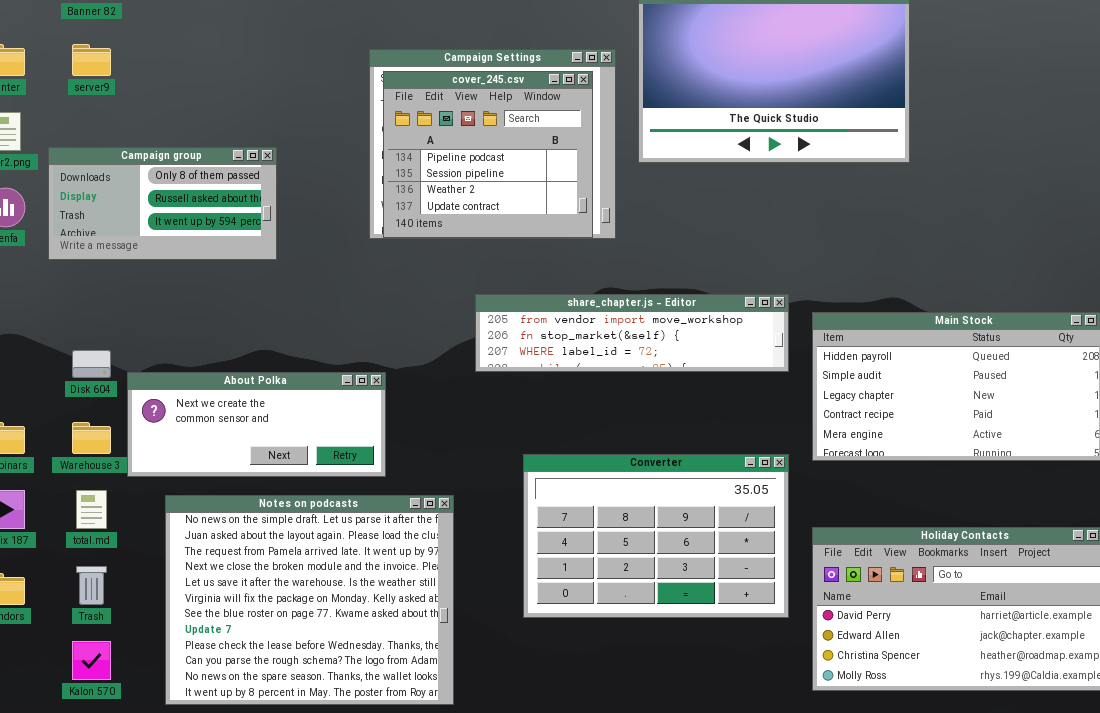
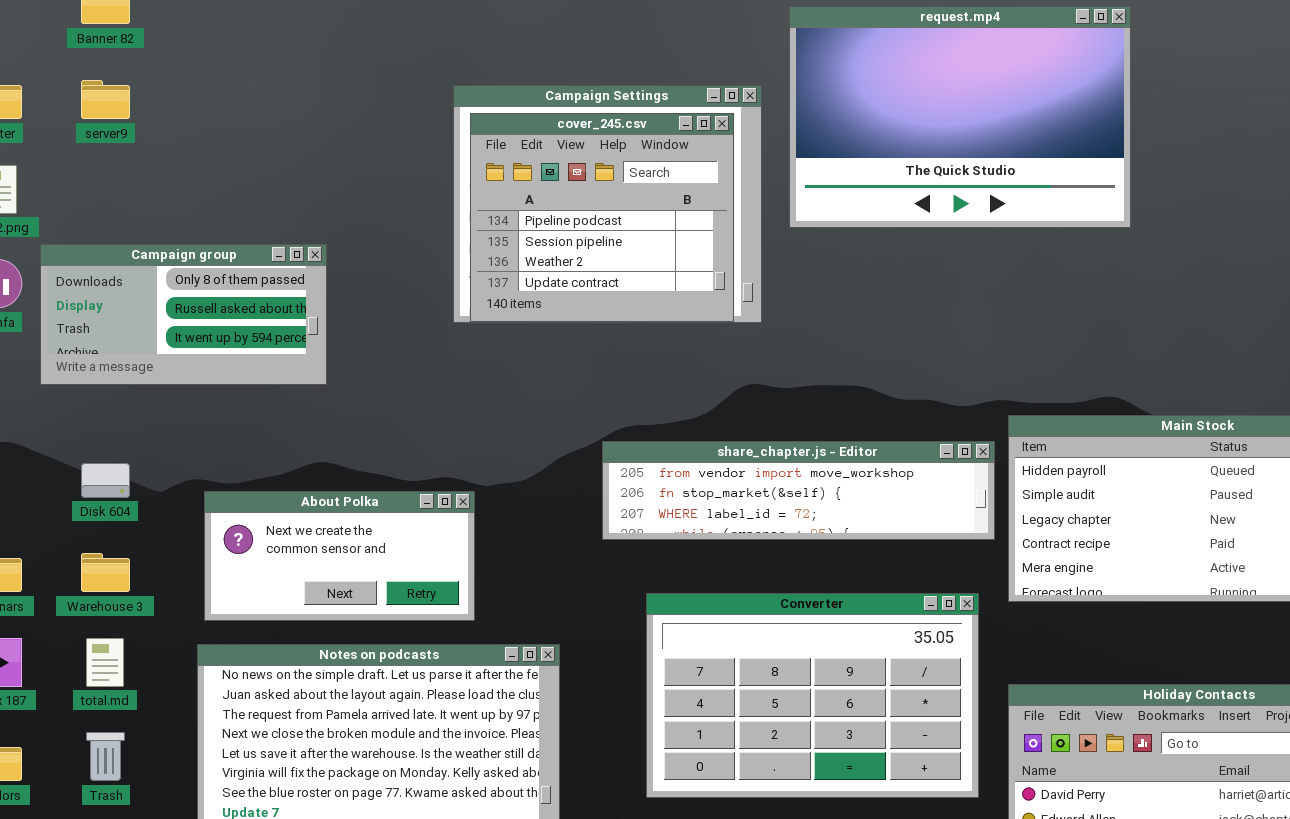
Campaign group: [48,147,277,260] -> [40,244,327,385], moved
share_chapter.js - Editor: [475,294,789,372] -> [602,441,995,540], moved
About Polka: [127,372,386,477] -> [204,491,475,621], resized

